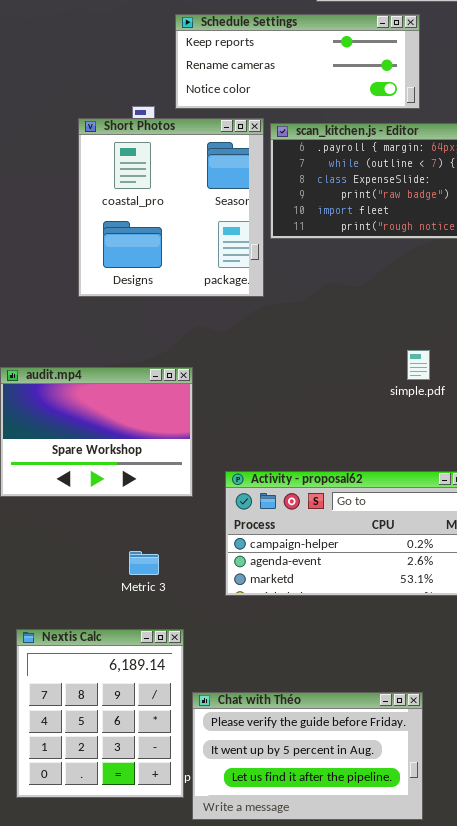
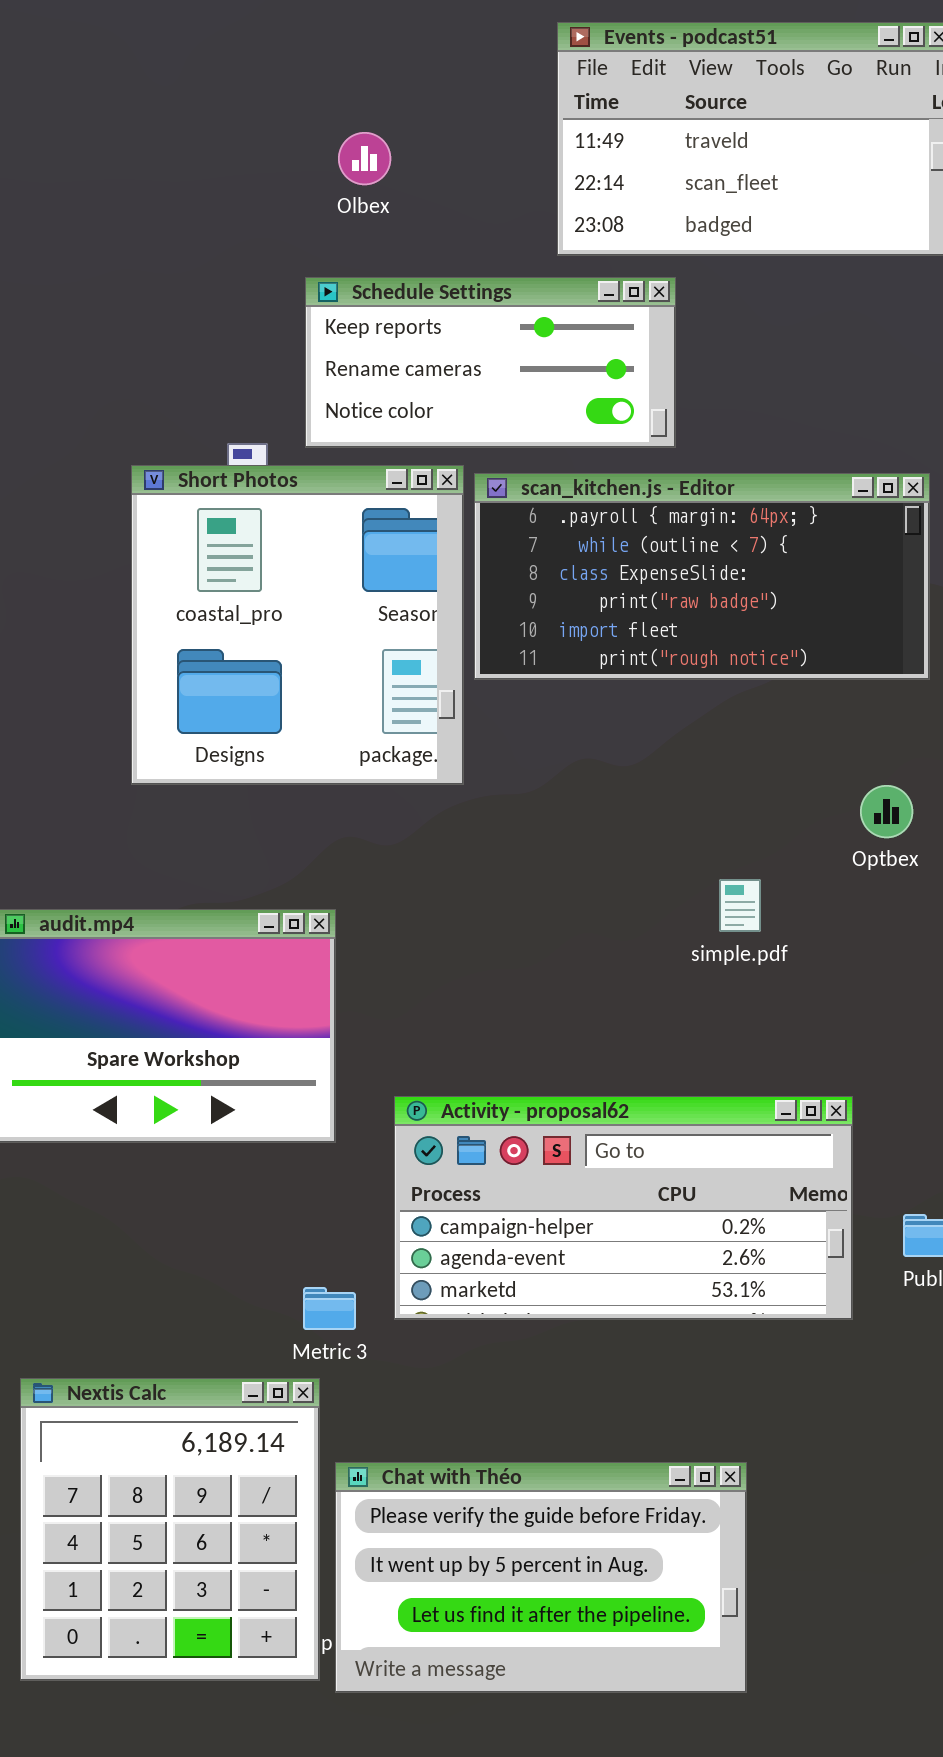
Schedule Settings: [175,14,420,109] -> [305,277,676,448], resized
Metric 3: [129,551,159,575] -> [303,1287,356,1330], moved
Chat with Théo: [192,692,423,820] -> [335,1462,747,1693], moved

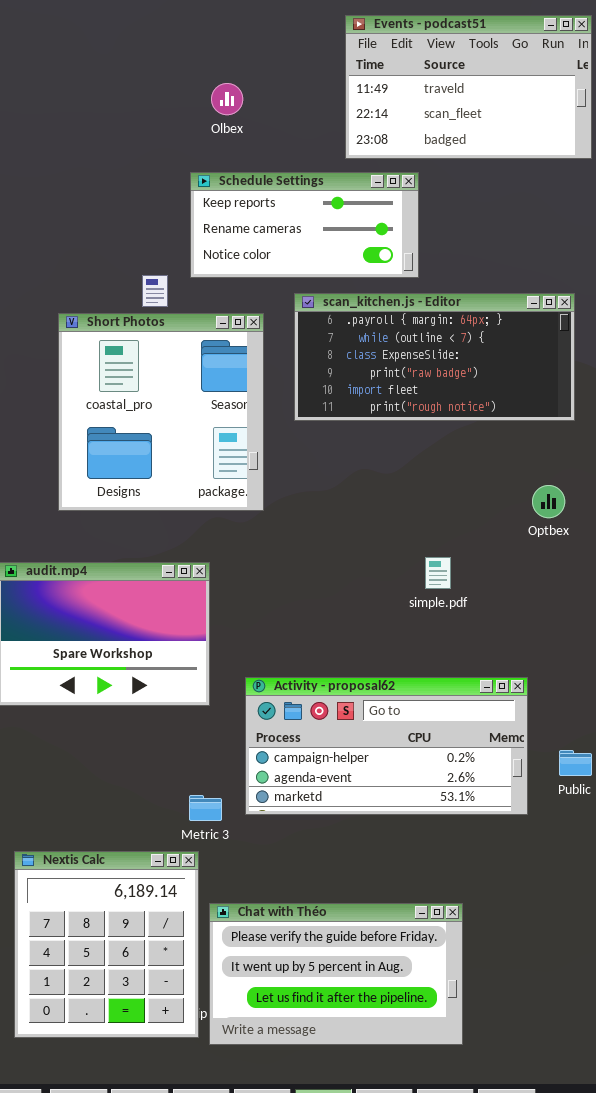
Short Photos: [131,465,464,785] -> [58,313,264,511], moved
simple.pdf: [719,879,761,932] -> [425,557,451,589], moved

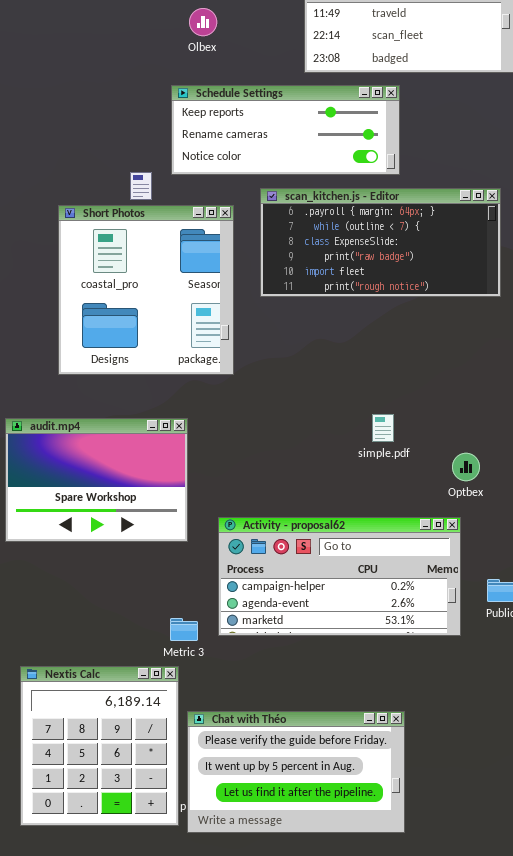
Schedule Settings: [190,172,419,278] -> [171,85,400,175], resized
Optbex: [532,485,565,518] -> [452,453,480,481], moved

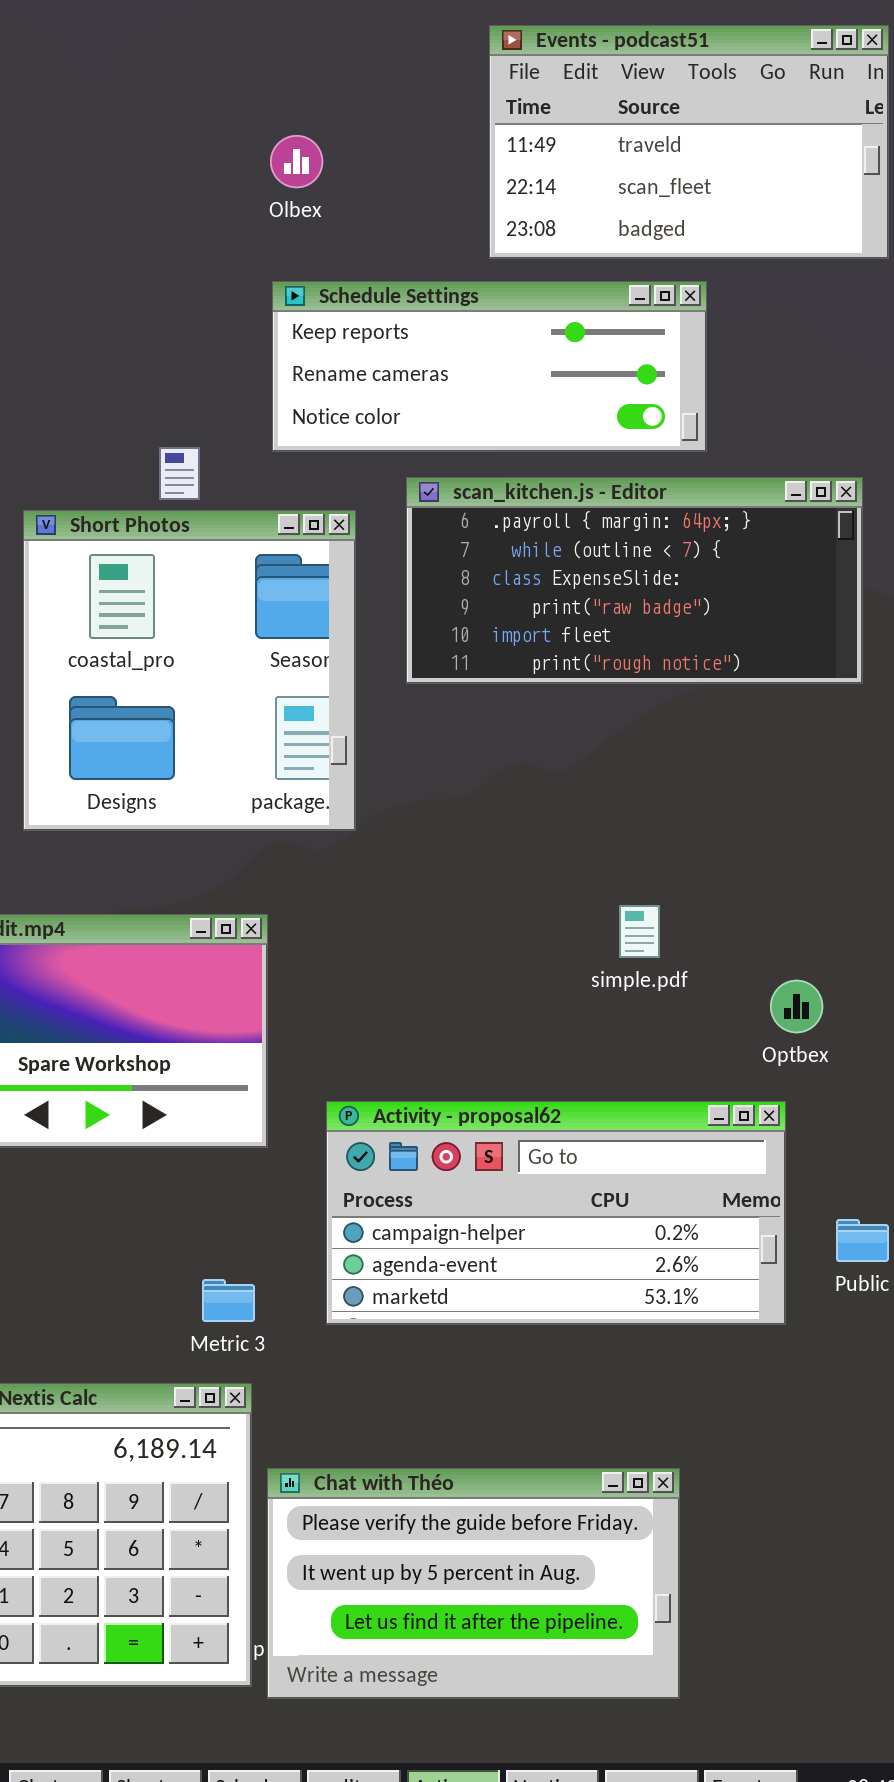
Schedule Settings: [171,85,400,175] -> [272,281,707,452], moved
Metric 3: [170,618,198,641] -> [202,1279,255,1322], moved

